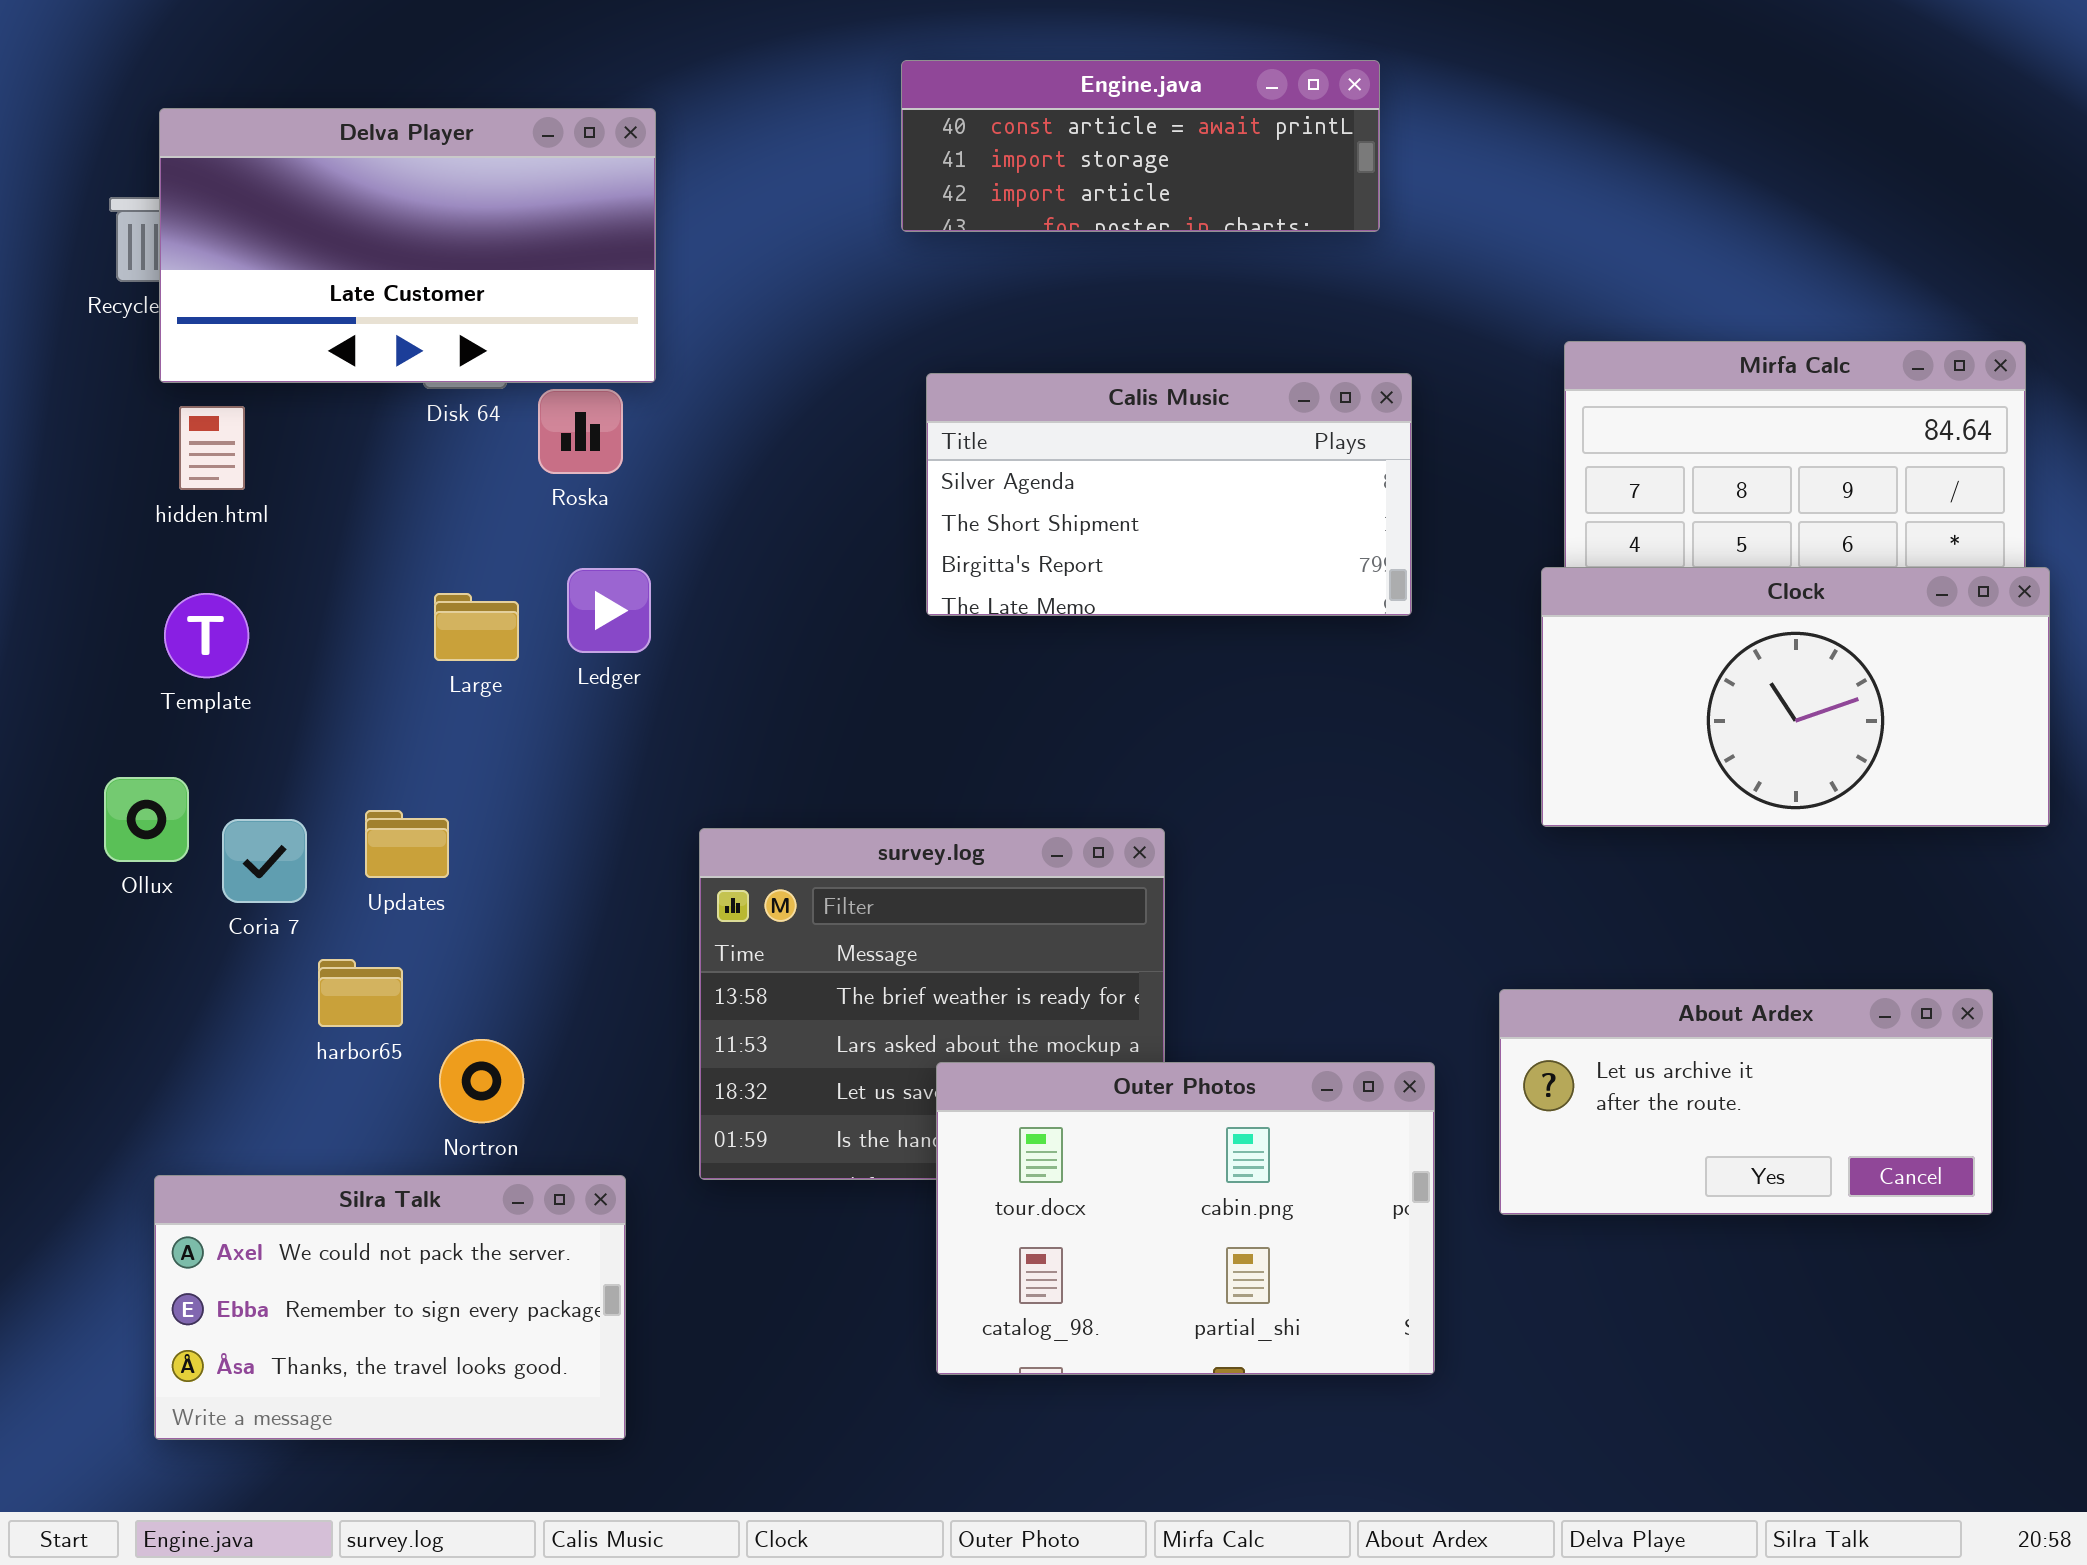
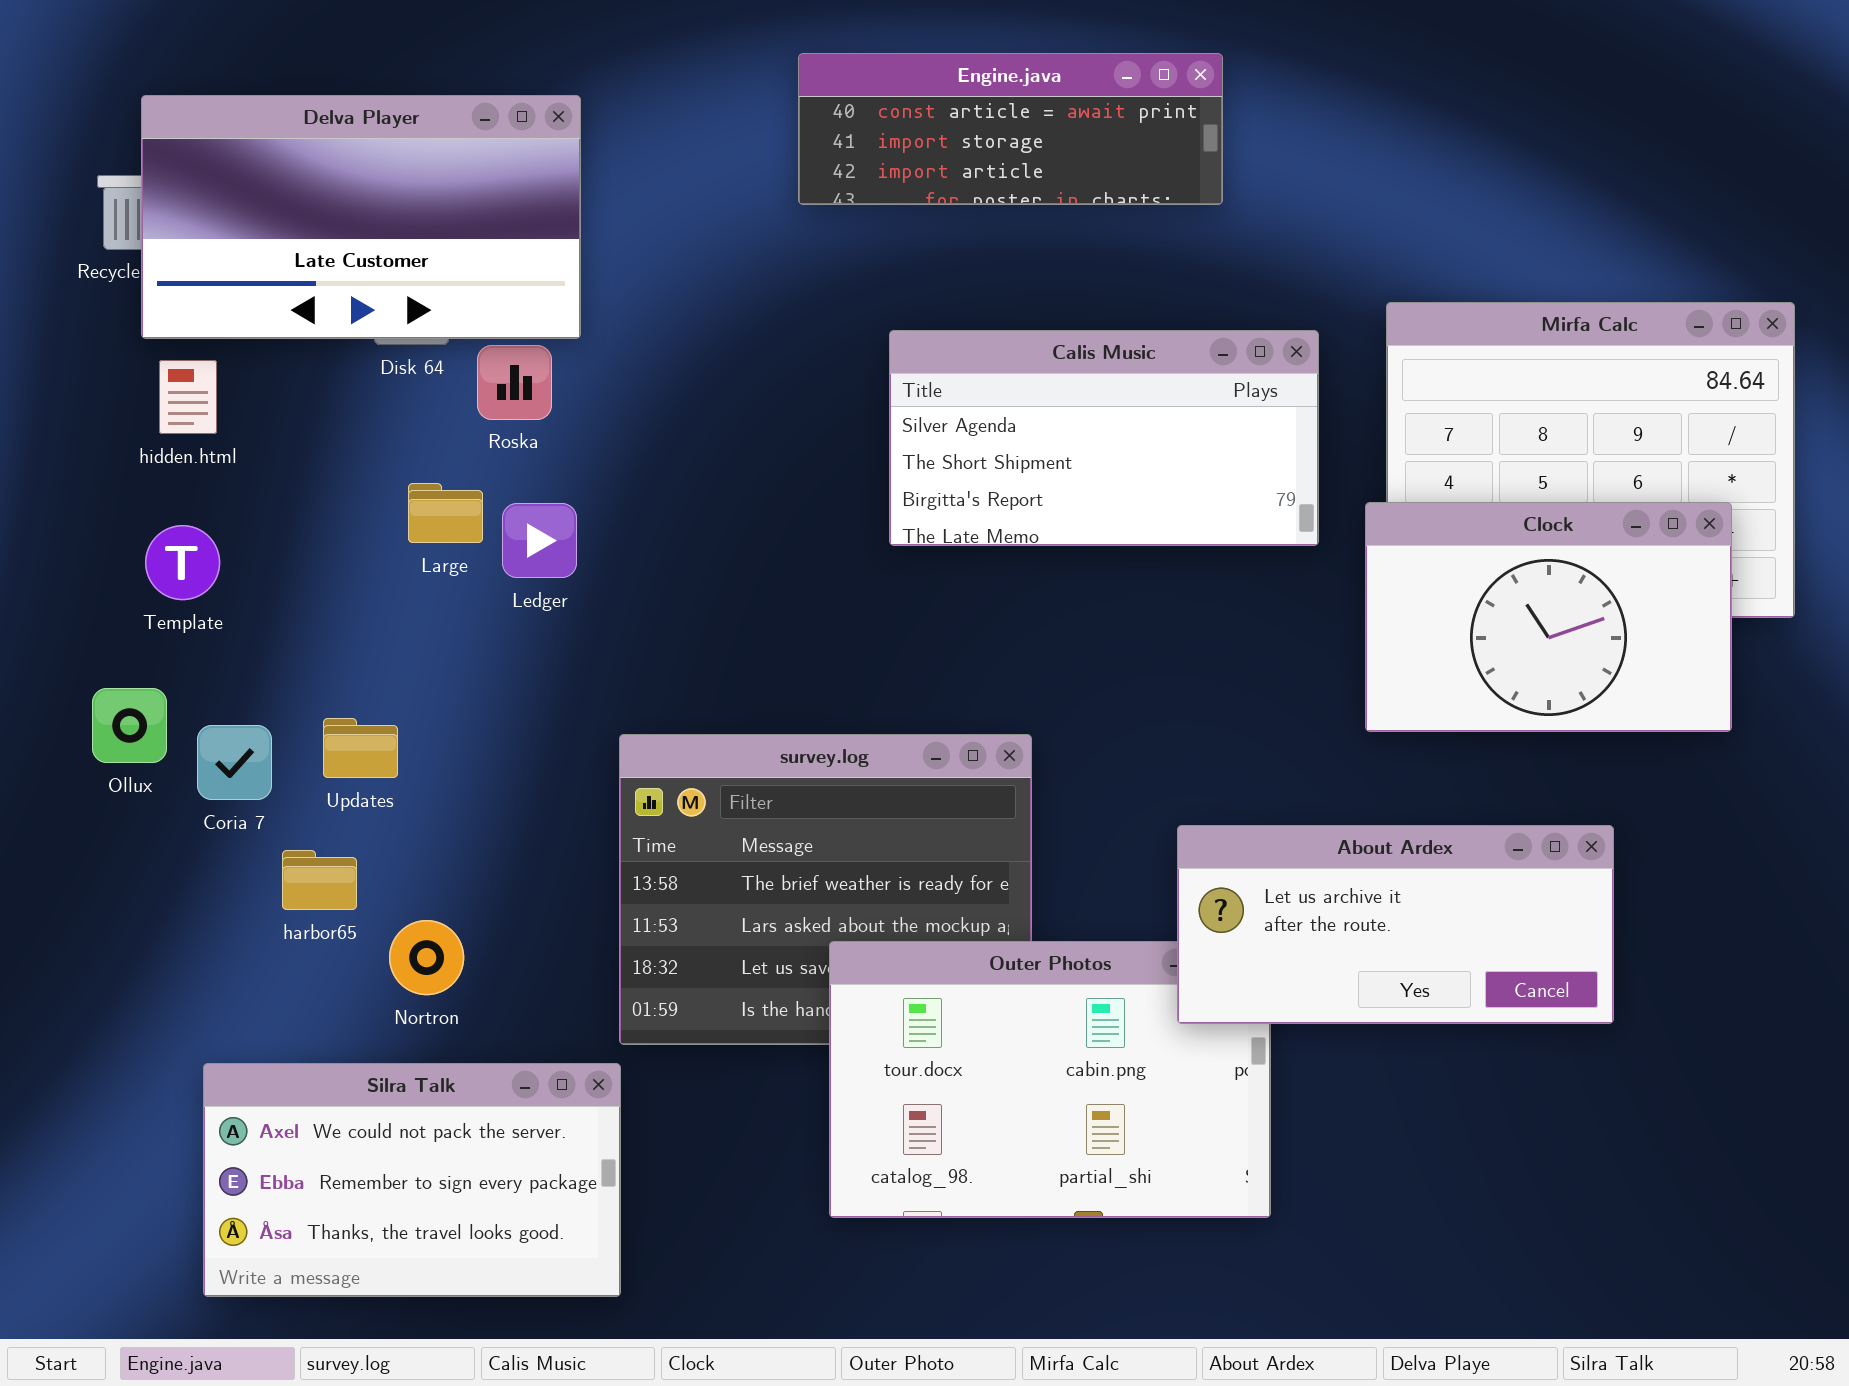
Calis Music: [926,373,1412,616] -> [889,330,1319,546], moved
Clock: [1541,567,2050,827] -> [1365,502,1732,732], resized
Large: [434,593,519,661] -> [408,483,483,543], moved
About Ardex: [1499,989,1993,1215] -> [1177,825,1614,1024], moved
Silra Talk: [154,1175,626,1440] -> [203,1063,621,1297], moved

